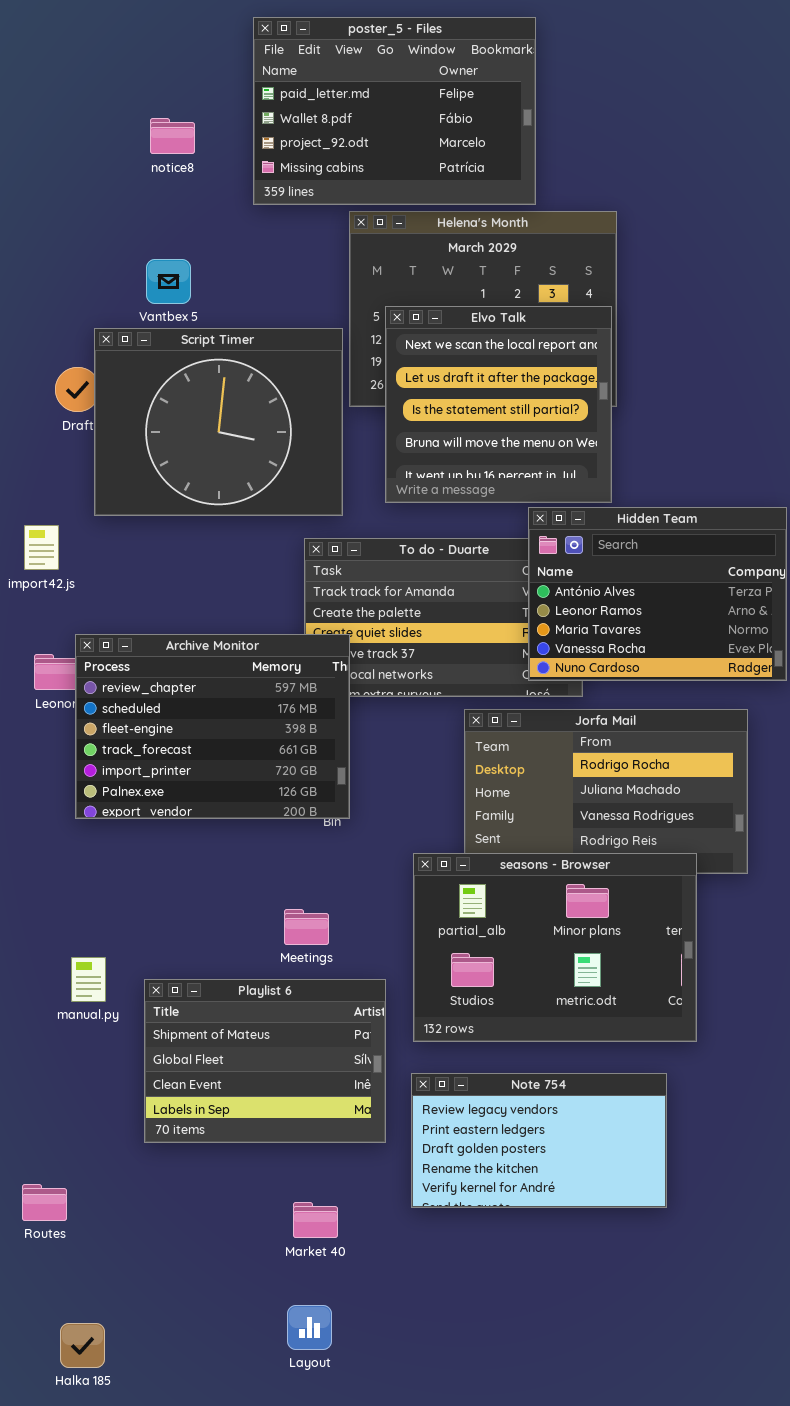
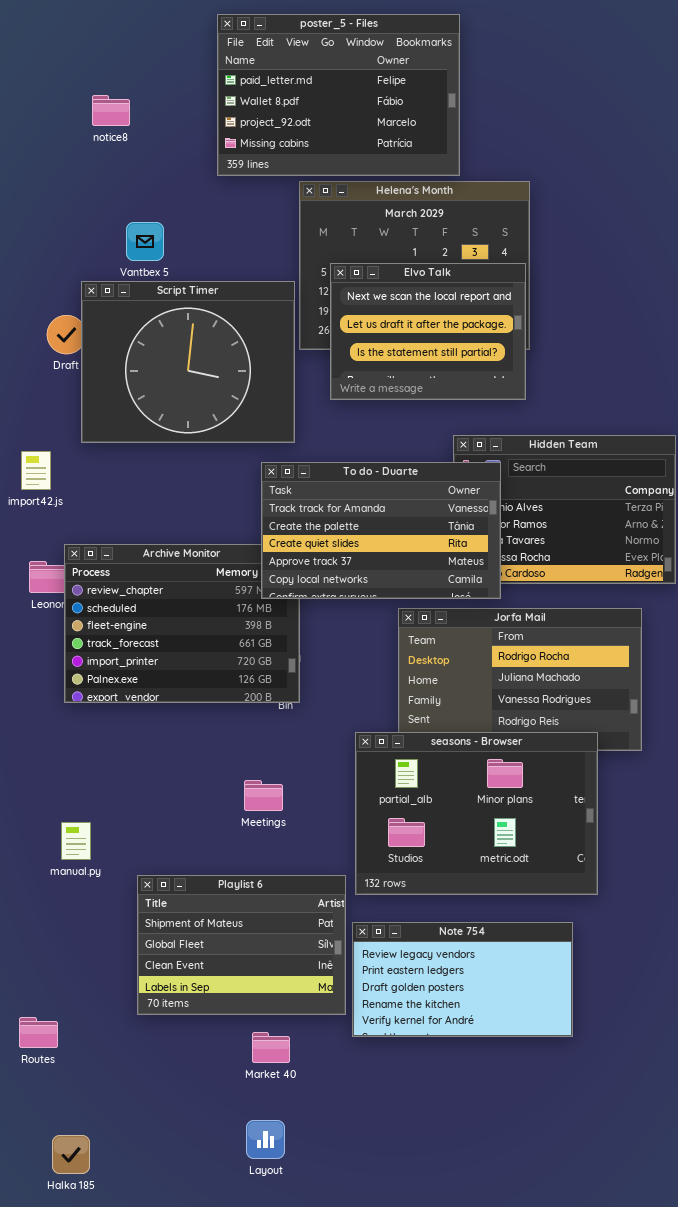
notice8: [150,118,195,154] -> [92,95,130,126], moved
Elvo Talk: [385,306,612,503] -> [330,263,526,400], resized
To do - Duarte: [304,538,583,697] -> [261,462,501,599], raised
Playlist 6: [144,979,386,1143] -> [137,875,346,1015], moved

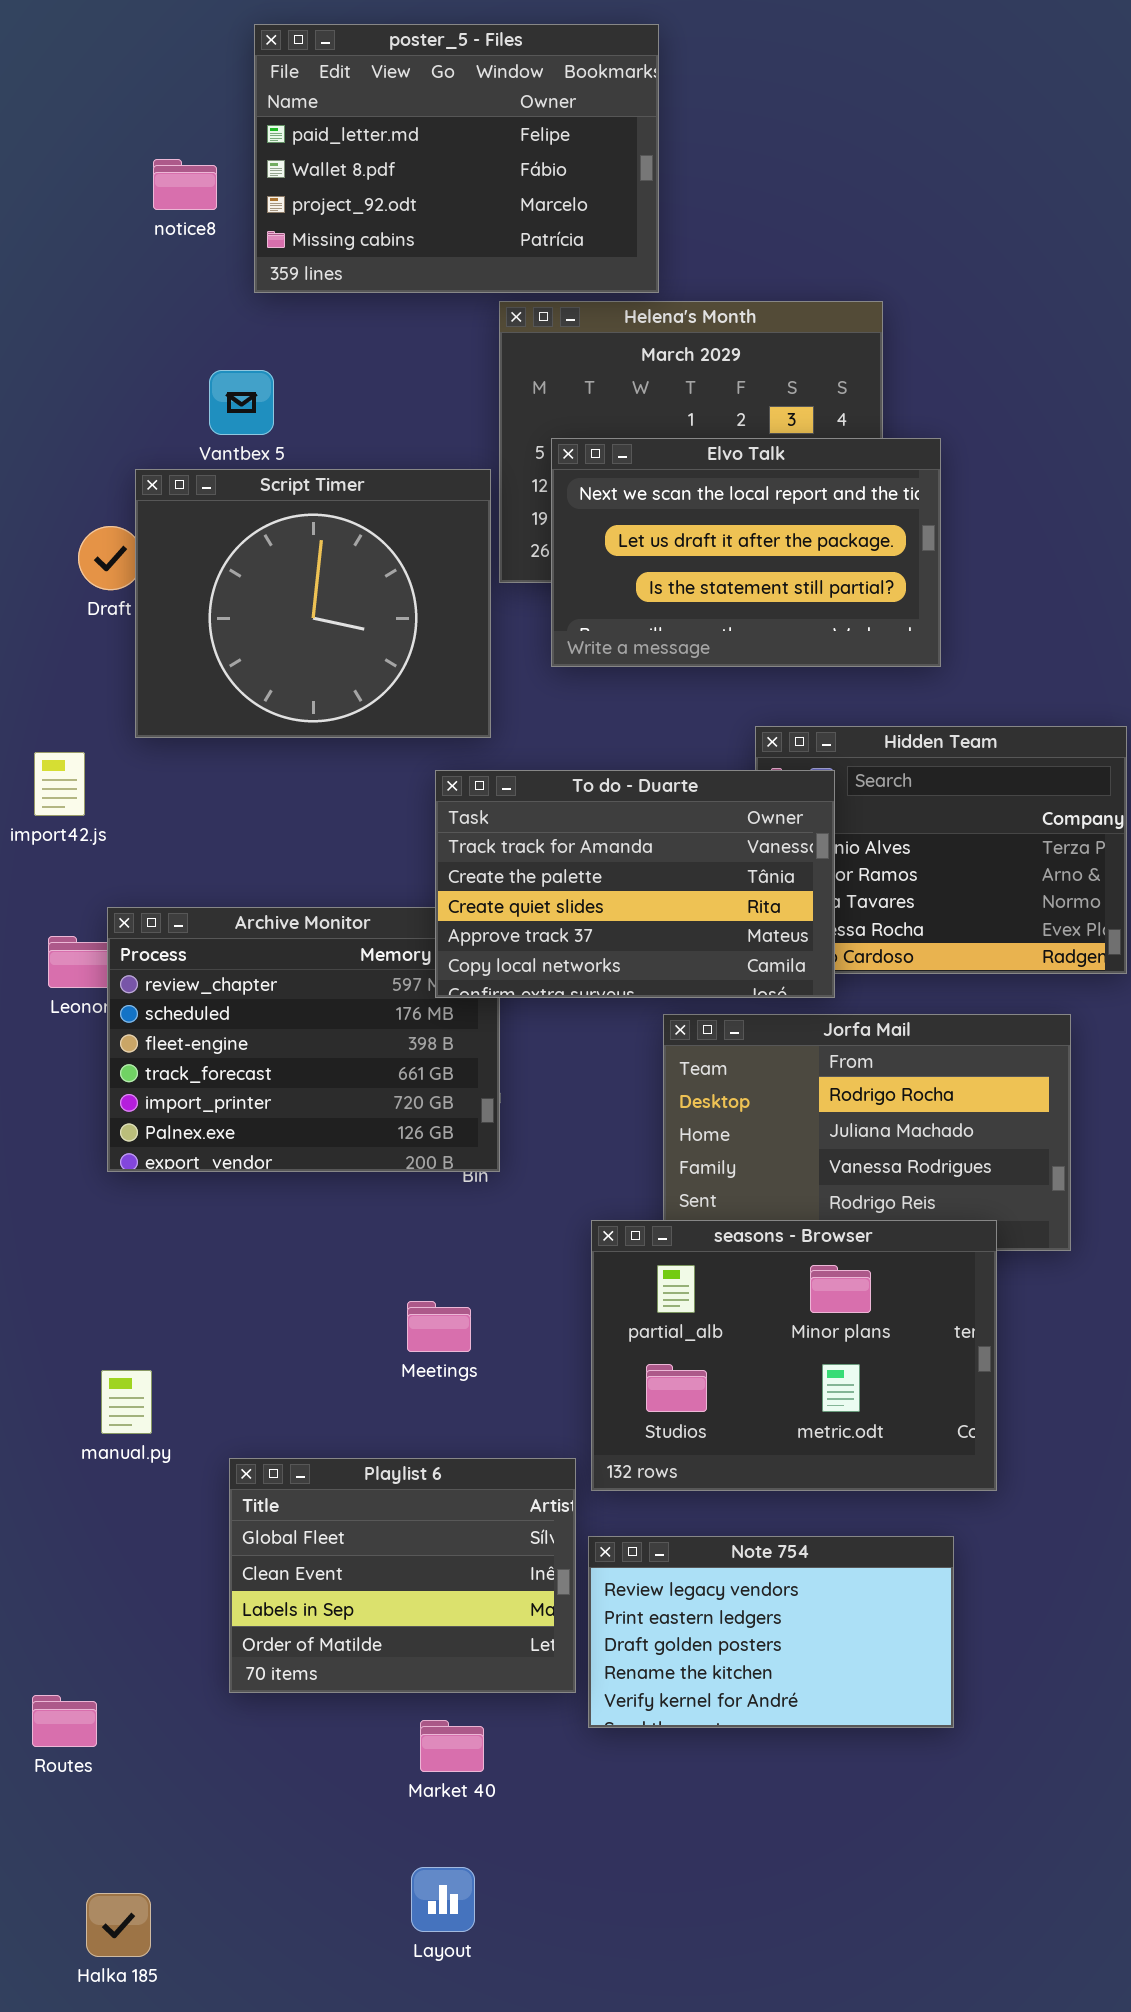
poster_5 - Files: [217,14,460,176] -> [254,24,659,293], moved
Elvo Talk: [330,263,526,400] -> [551,438,941,667], resized
Playlist 6: [137,875,346,1015] -> [229,1458,576,1693], scrolled down 1 row

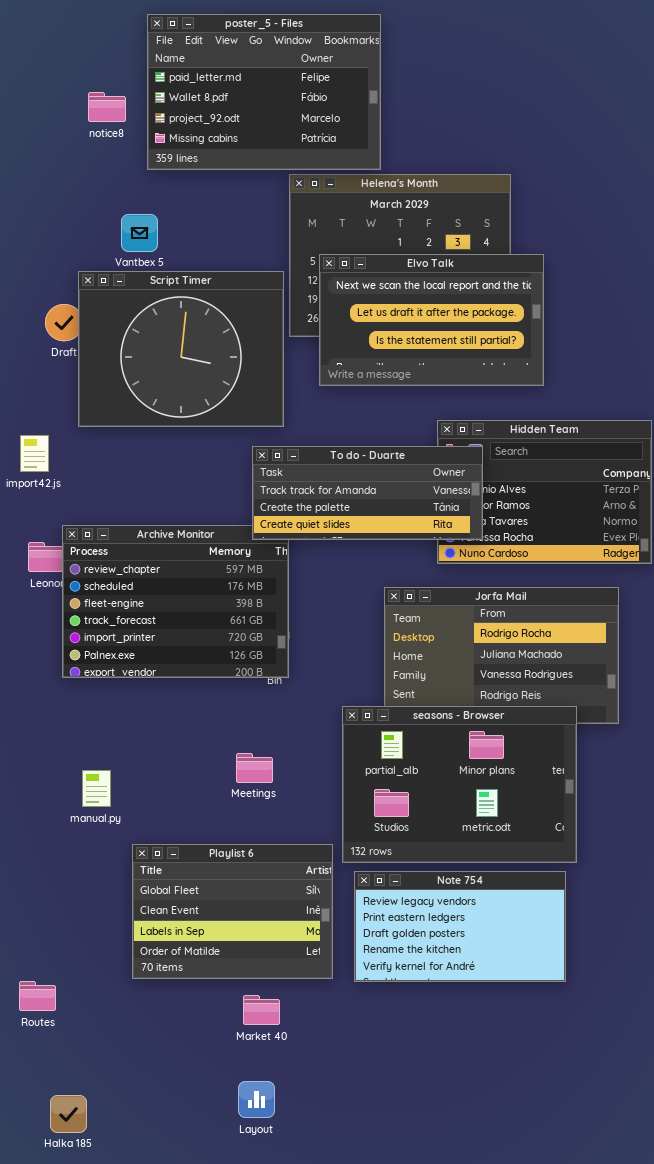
To do - Duarte: [435,770,835,998] -> [252,446,483,540], resized
manual.py: [101,1370,152,1434] -> [82,770,111,807], moved
Note 754: [588,1536,954,1728] -> [354,871,566,982], moved

